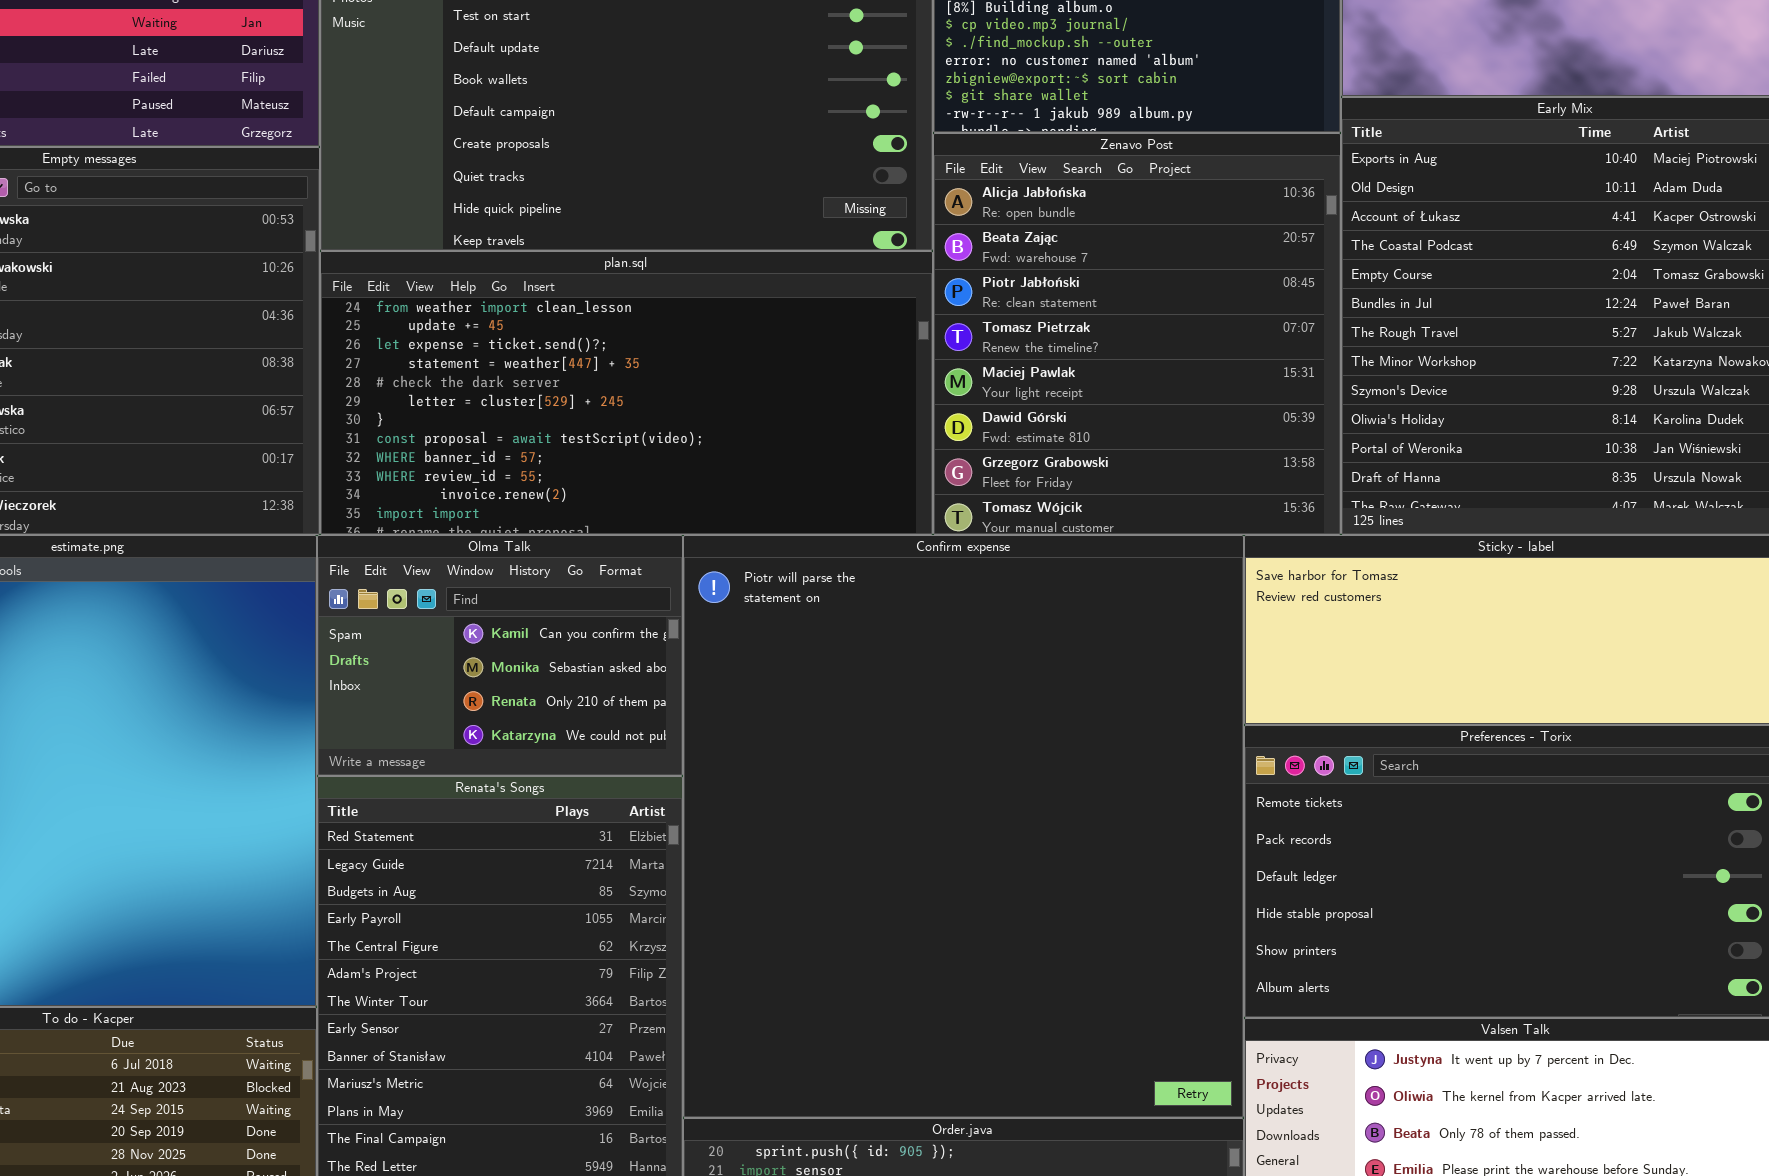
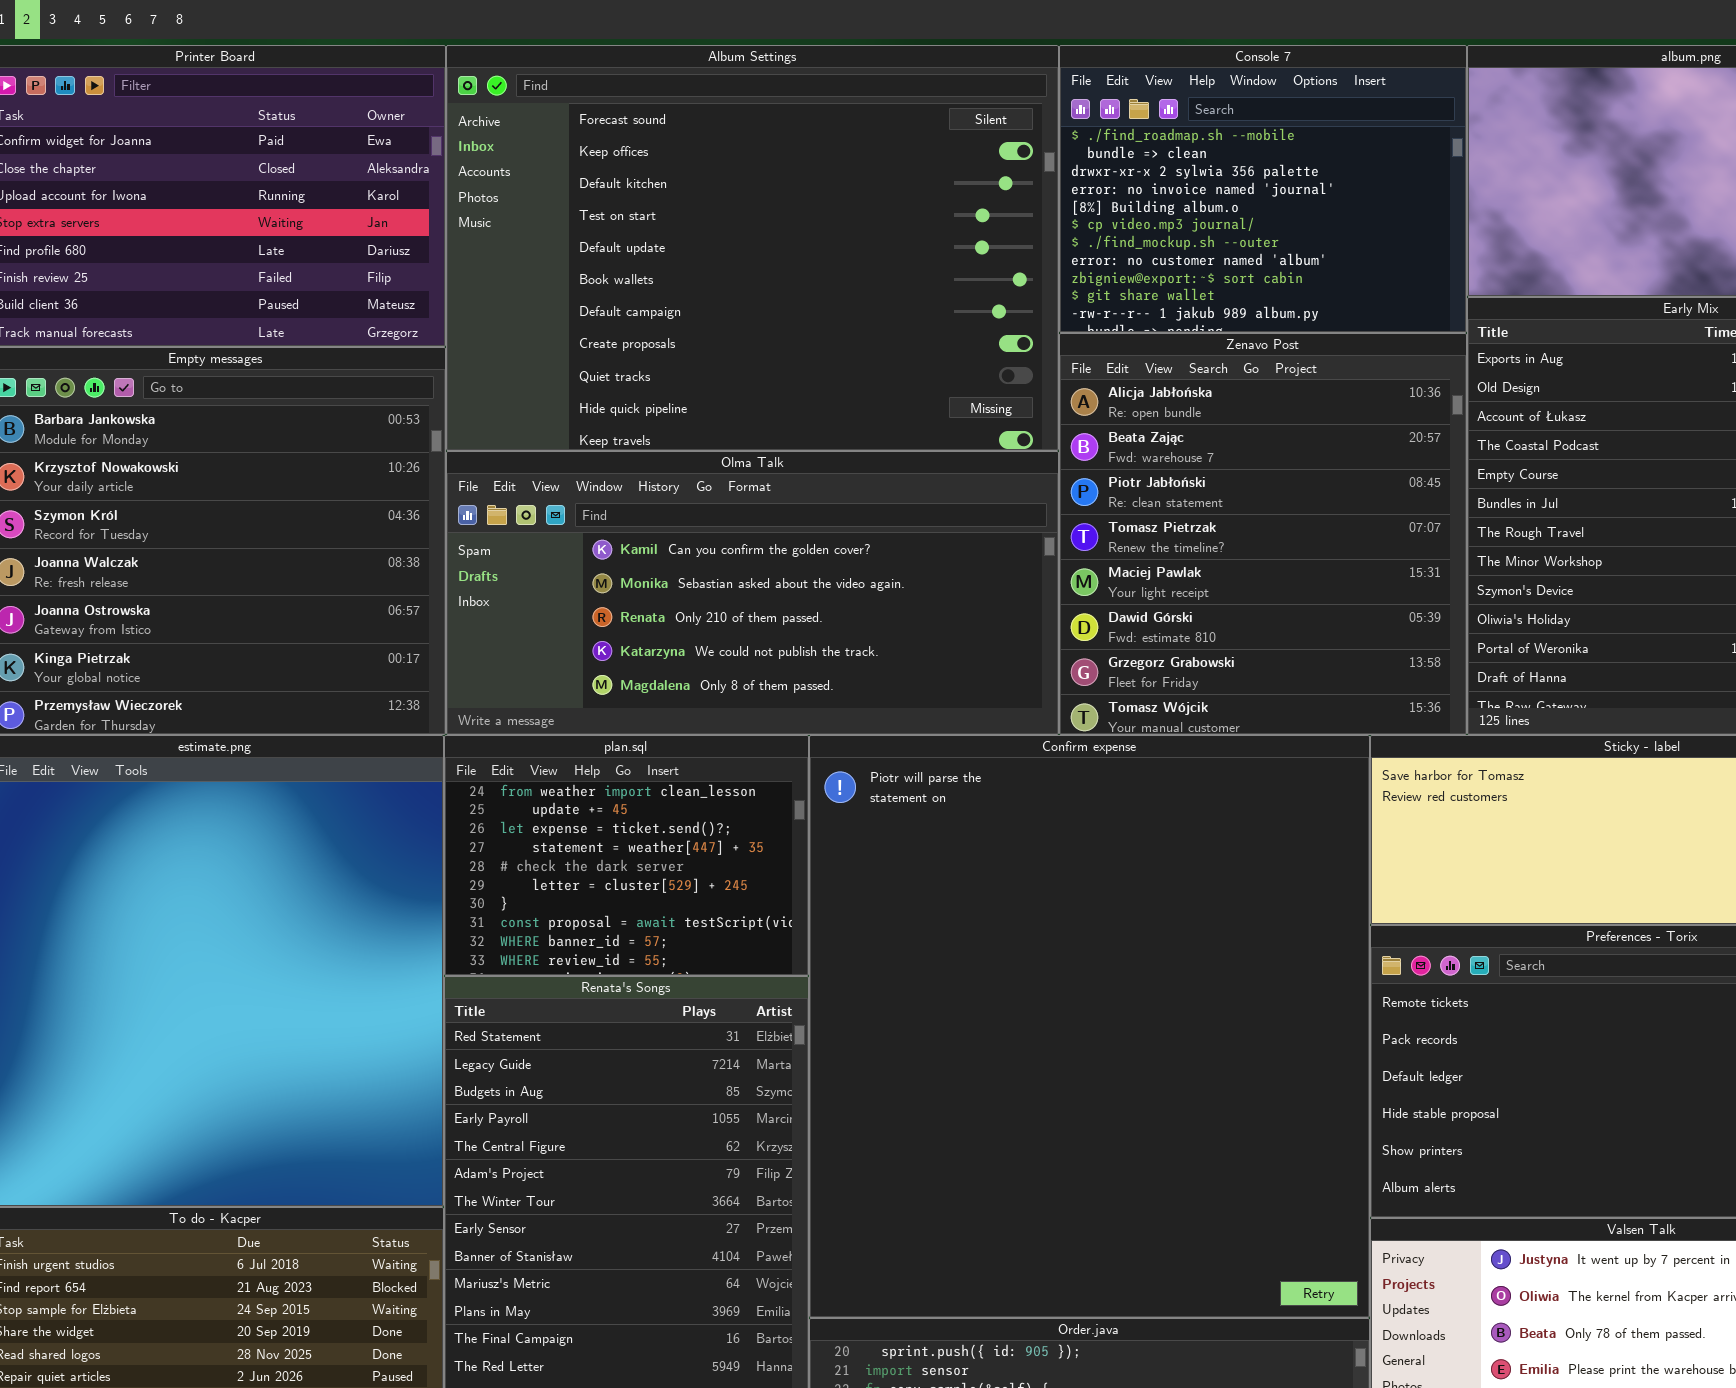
plan.sql: [320,251,933,535] -> [444,735,809,976], moved, resized
Olma Talk: [317,535,683,776] -> [446,451,1059,735], moved, resized

